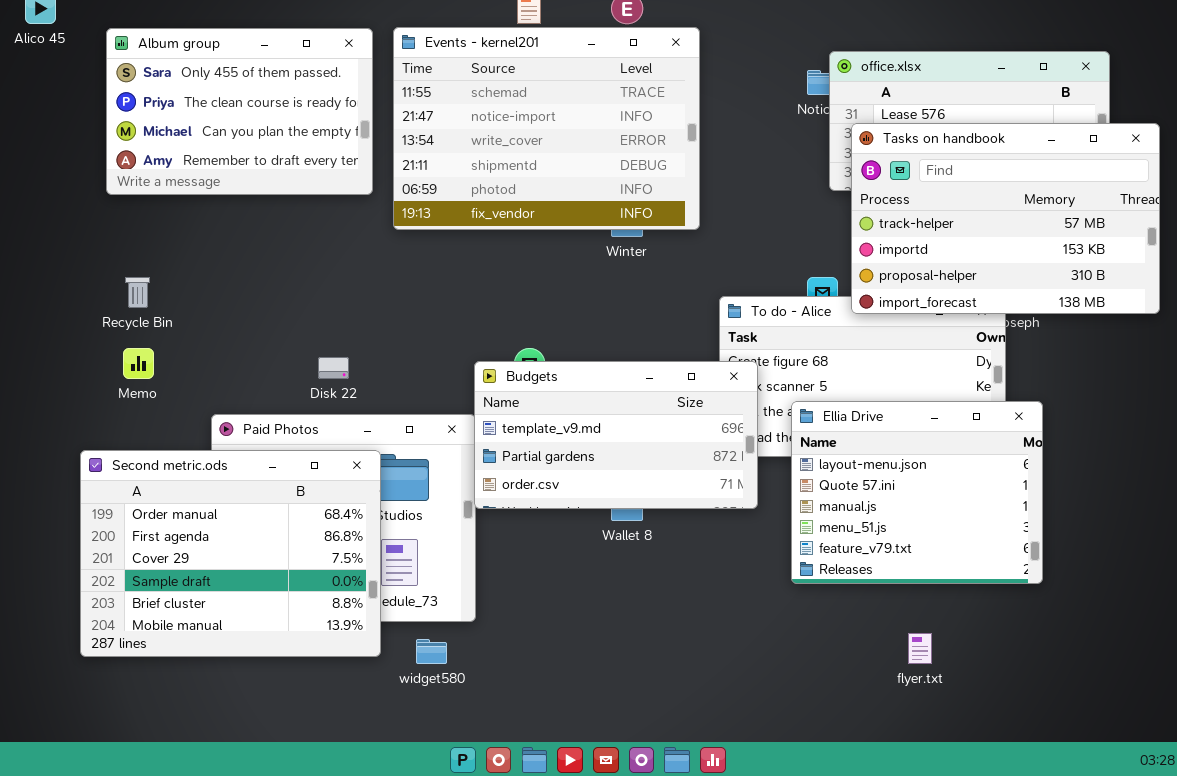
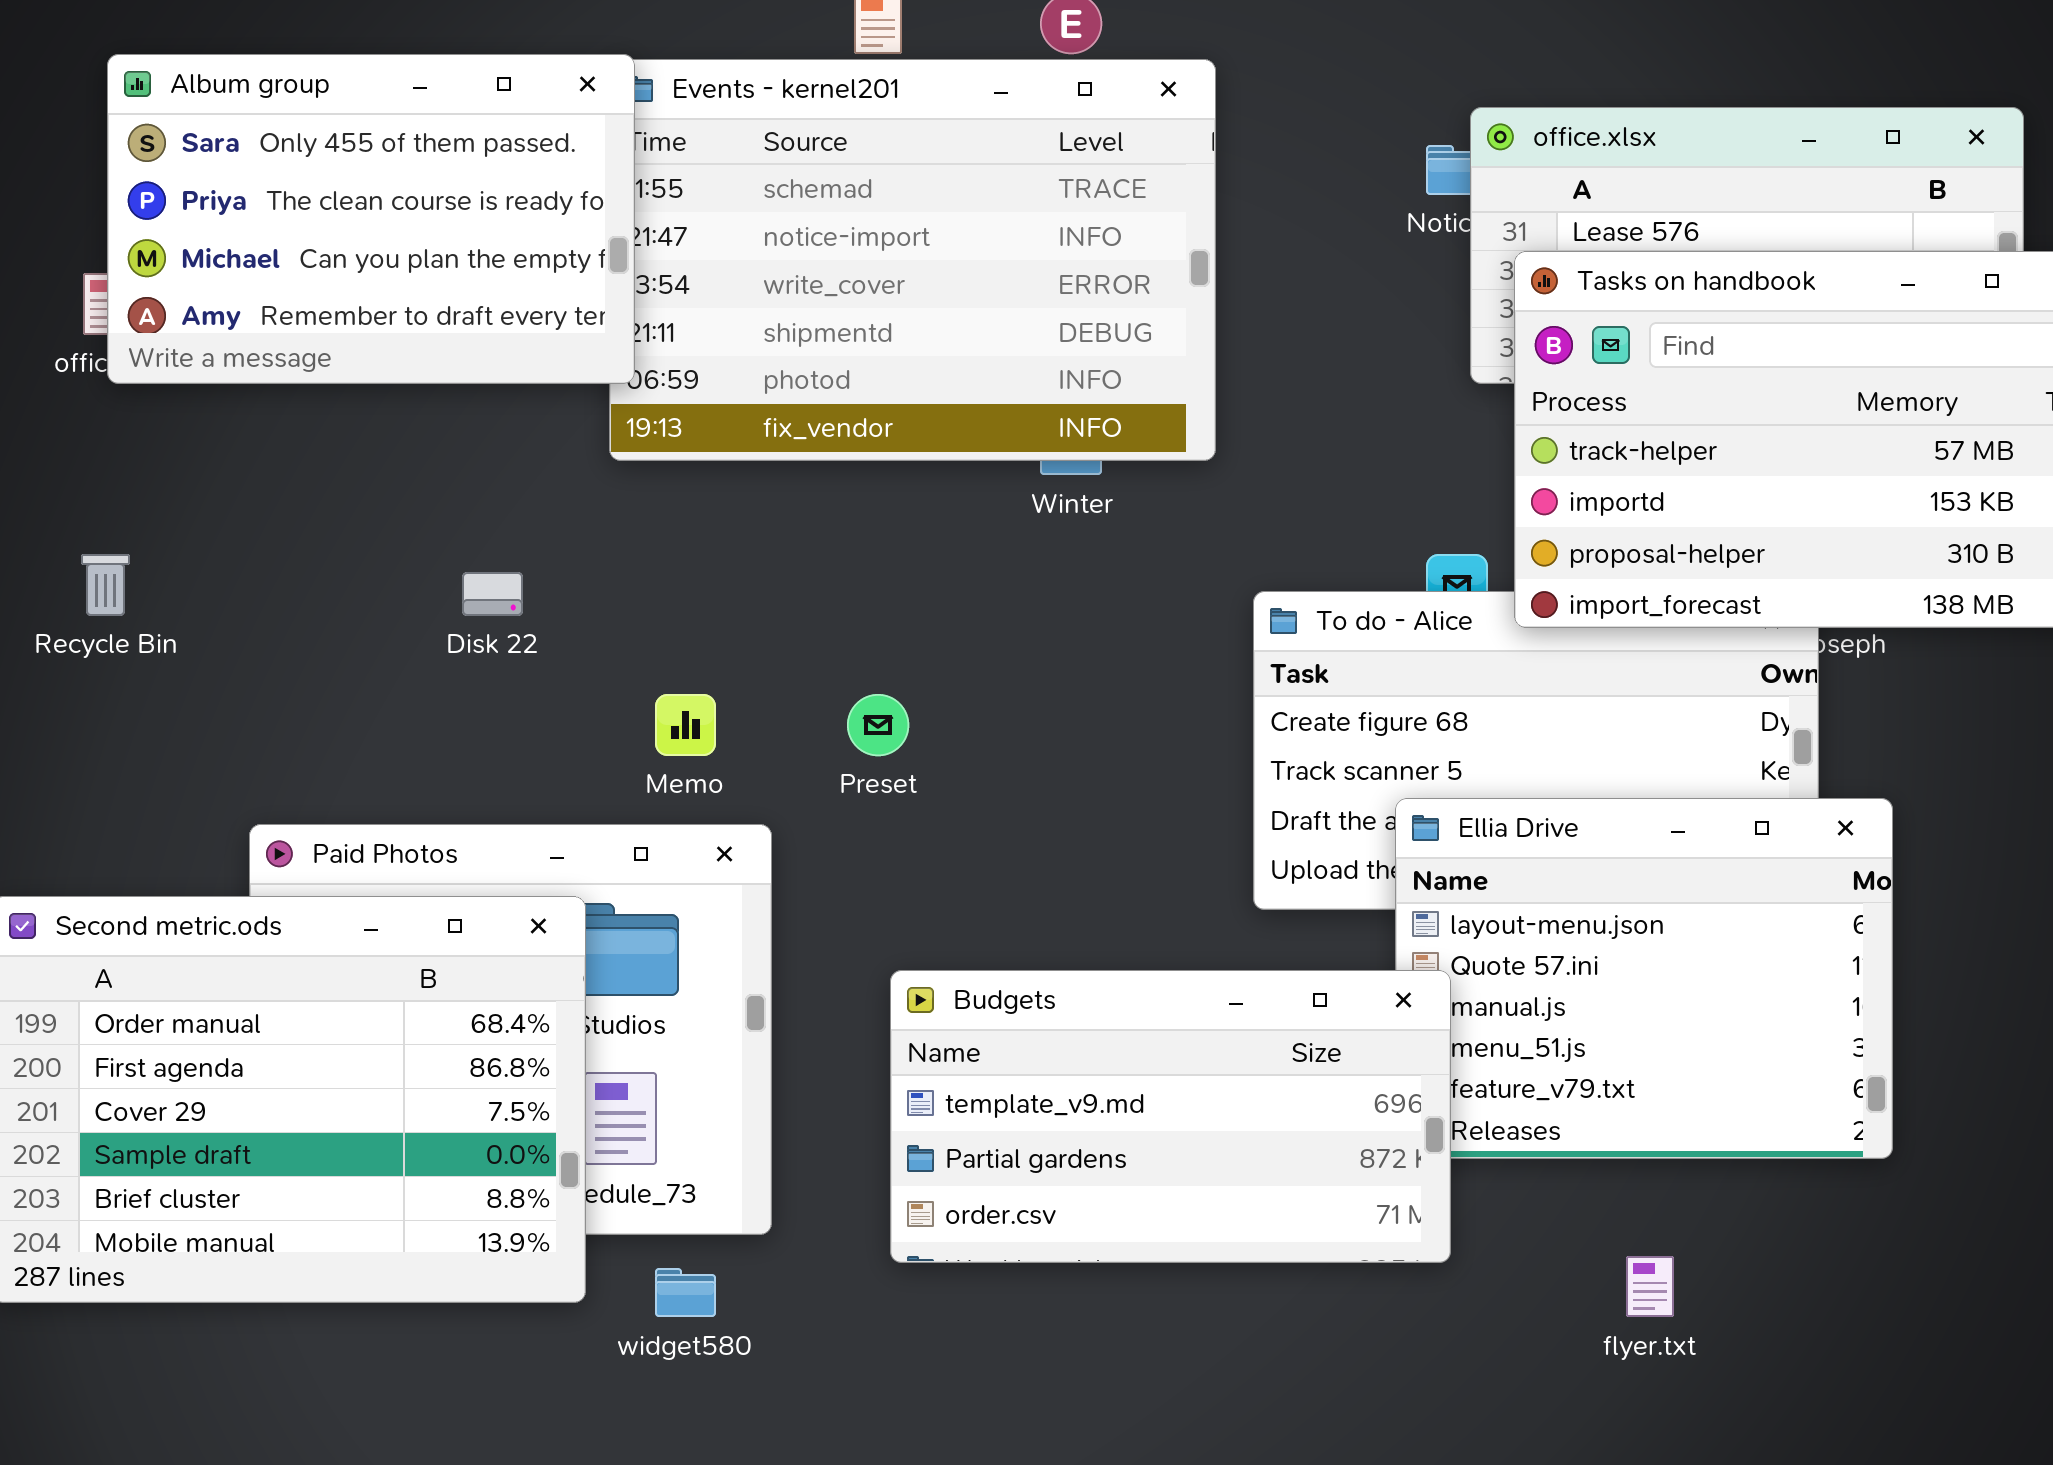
Album group: [106,28,373,195] -> [107,54,635,384], moved
Memo: [123,348,154,379] -> [655,694,716,756], moved
Disk 22: [318,357,349,379] -> [462,572,523,616], moved
Budgets: [474,361,758,509] -> [890,970,1451,1263], moved

